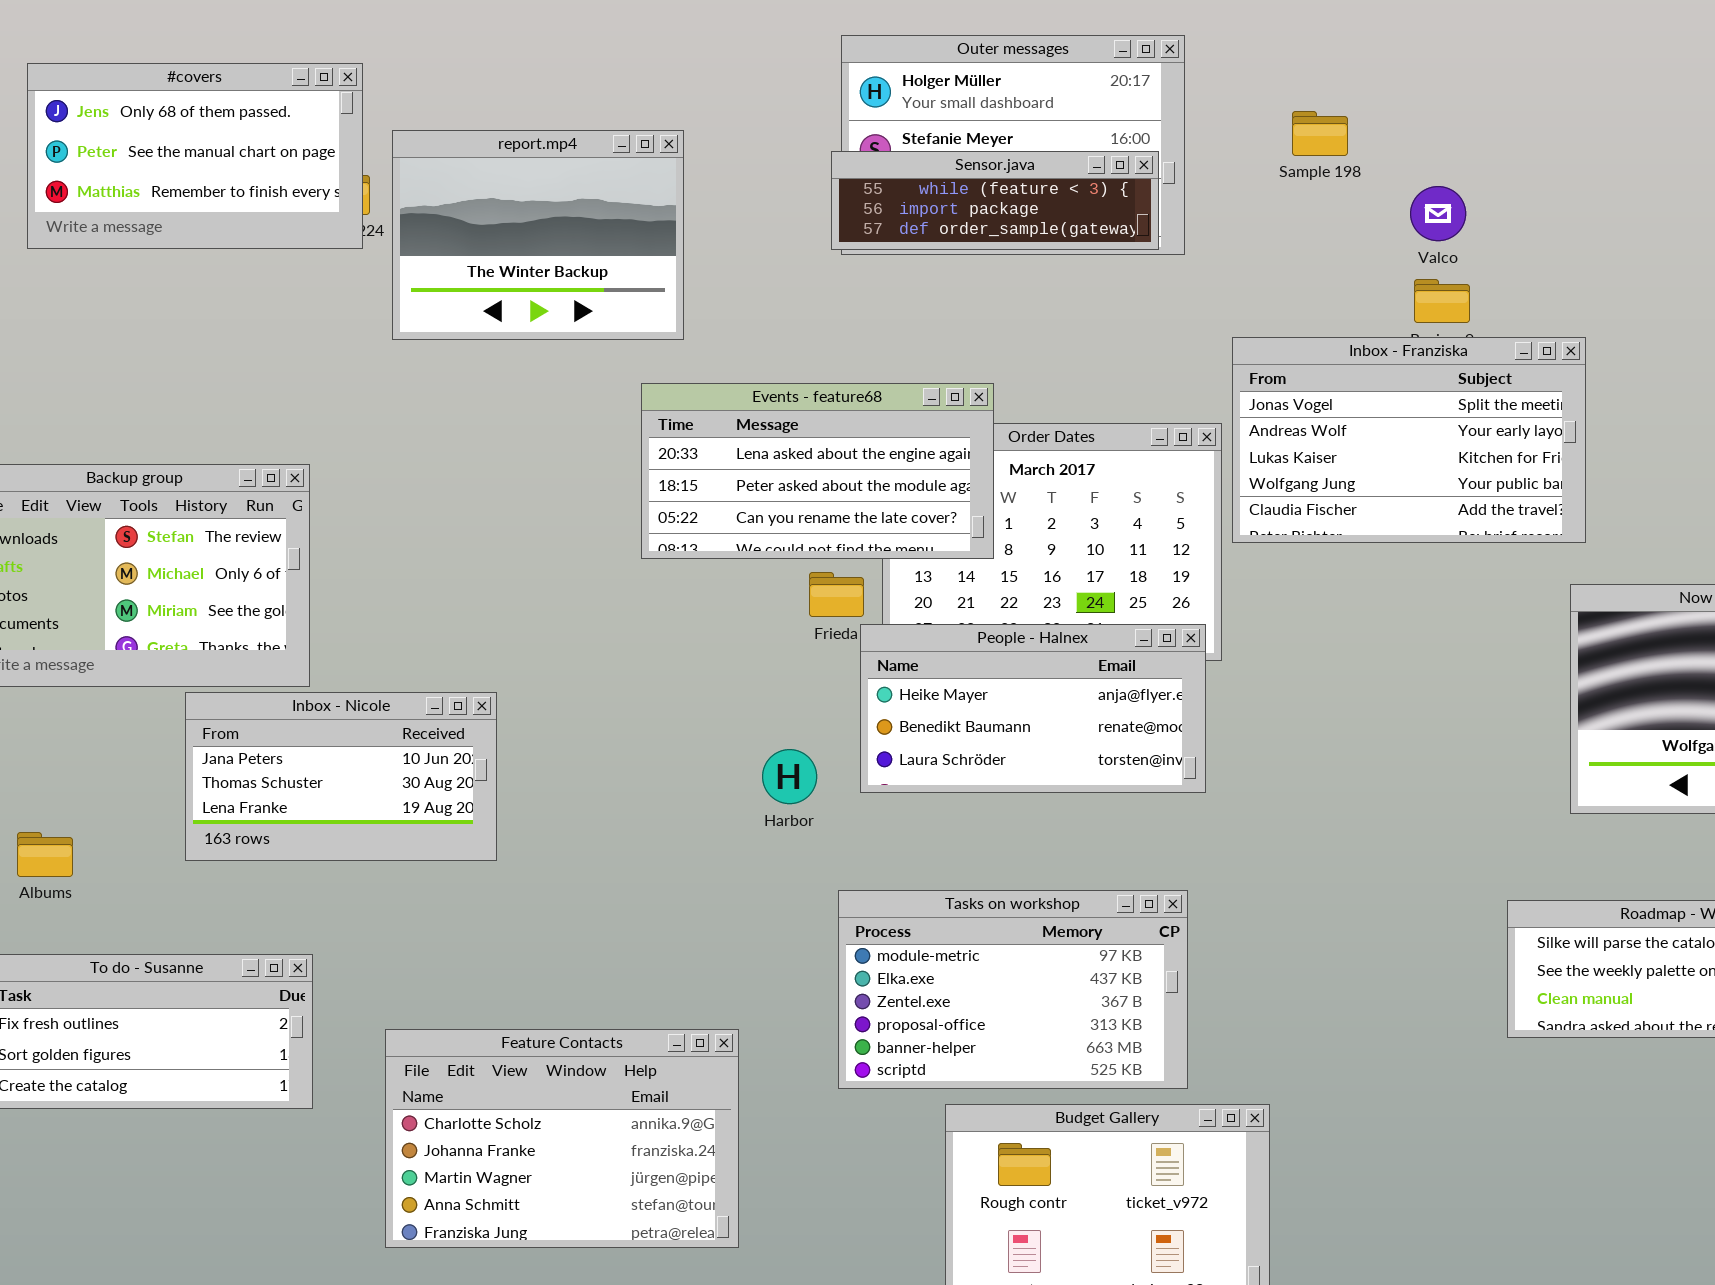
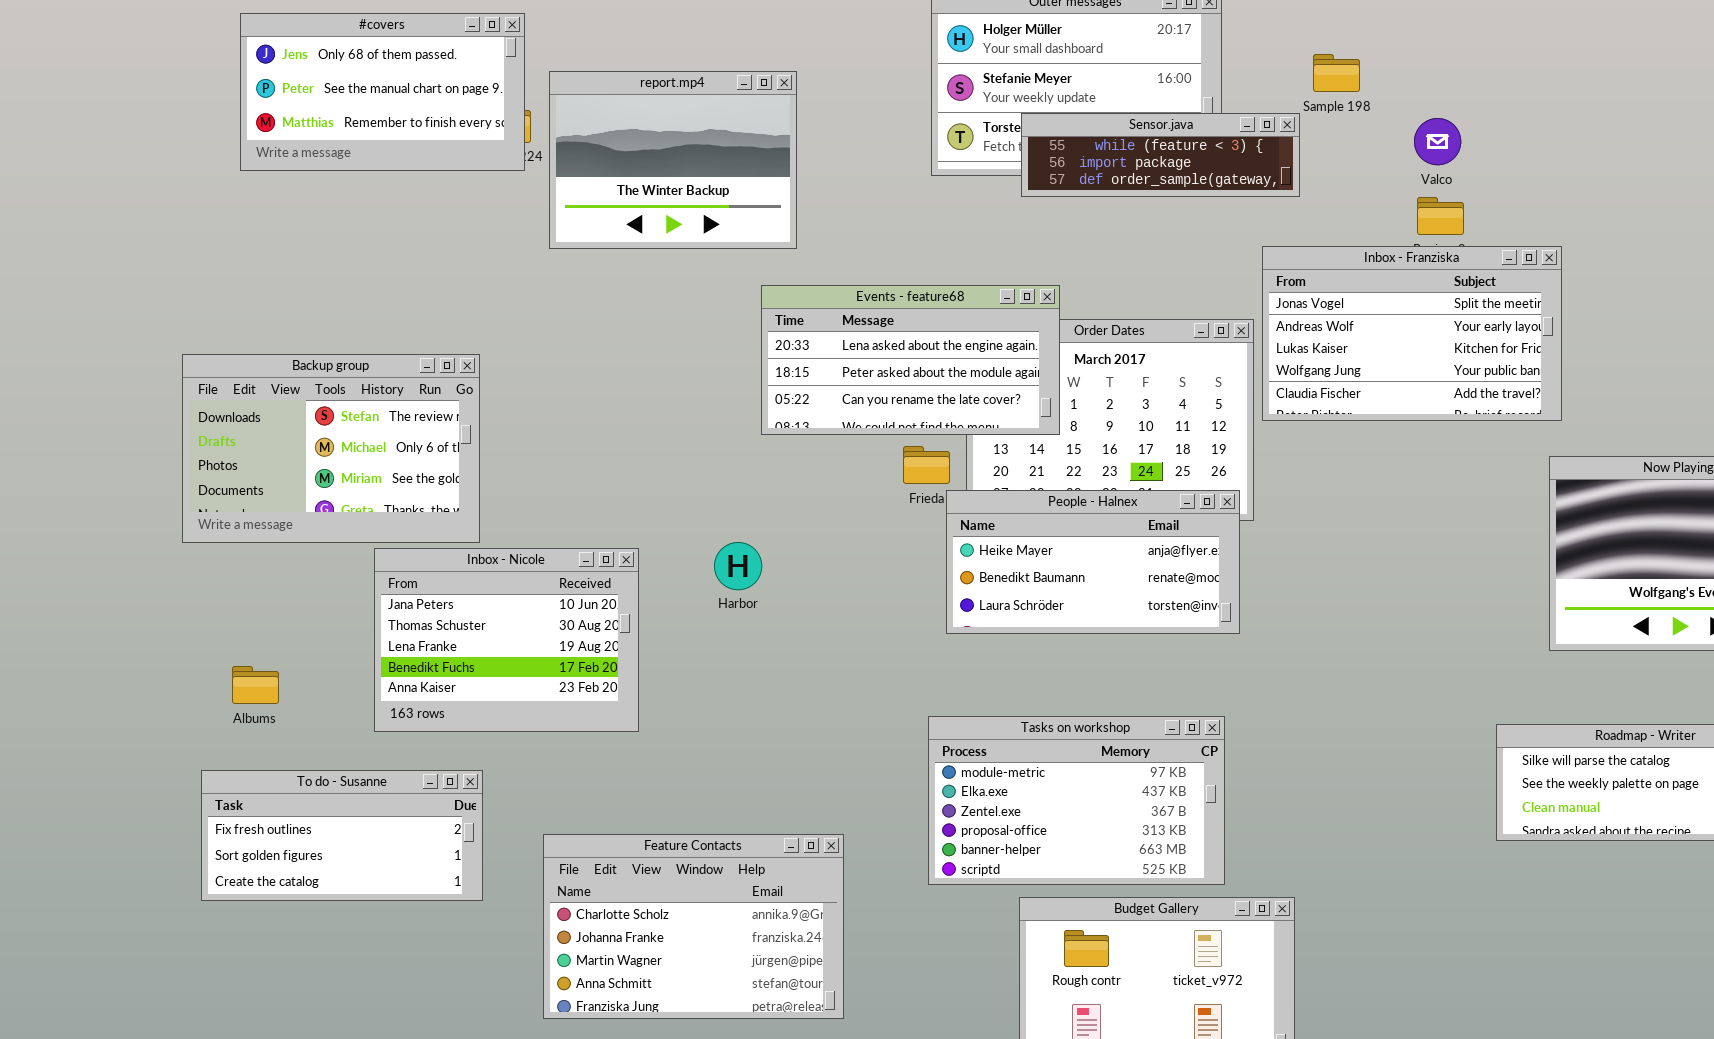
Sensor.java: [831,151,1159,250] -> [1021,113,1300,197], moved
Inbox - Nicole: [185,692,497,861] -> [374,548,639,732], resized
Harbor: [762,749,817,804] -> [714,542,762,590], moved

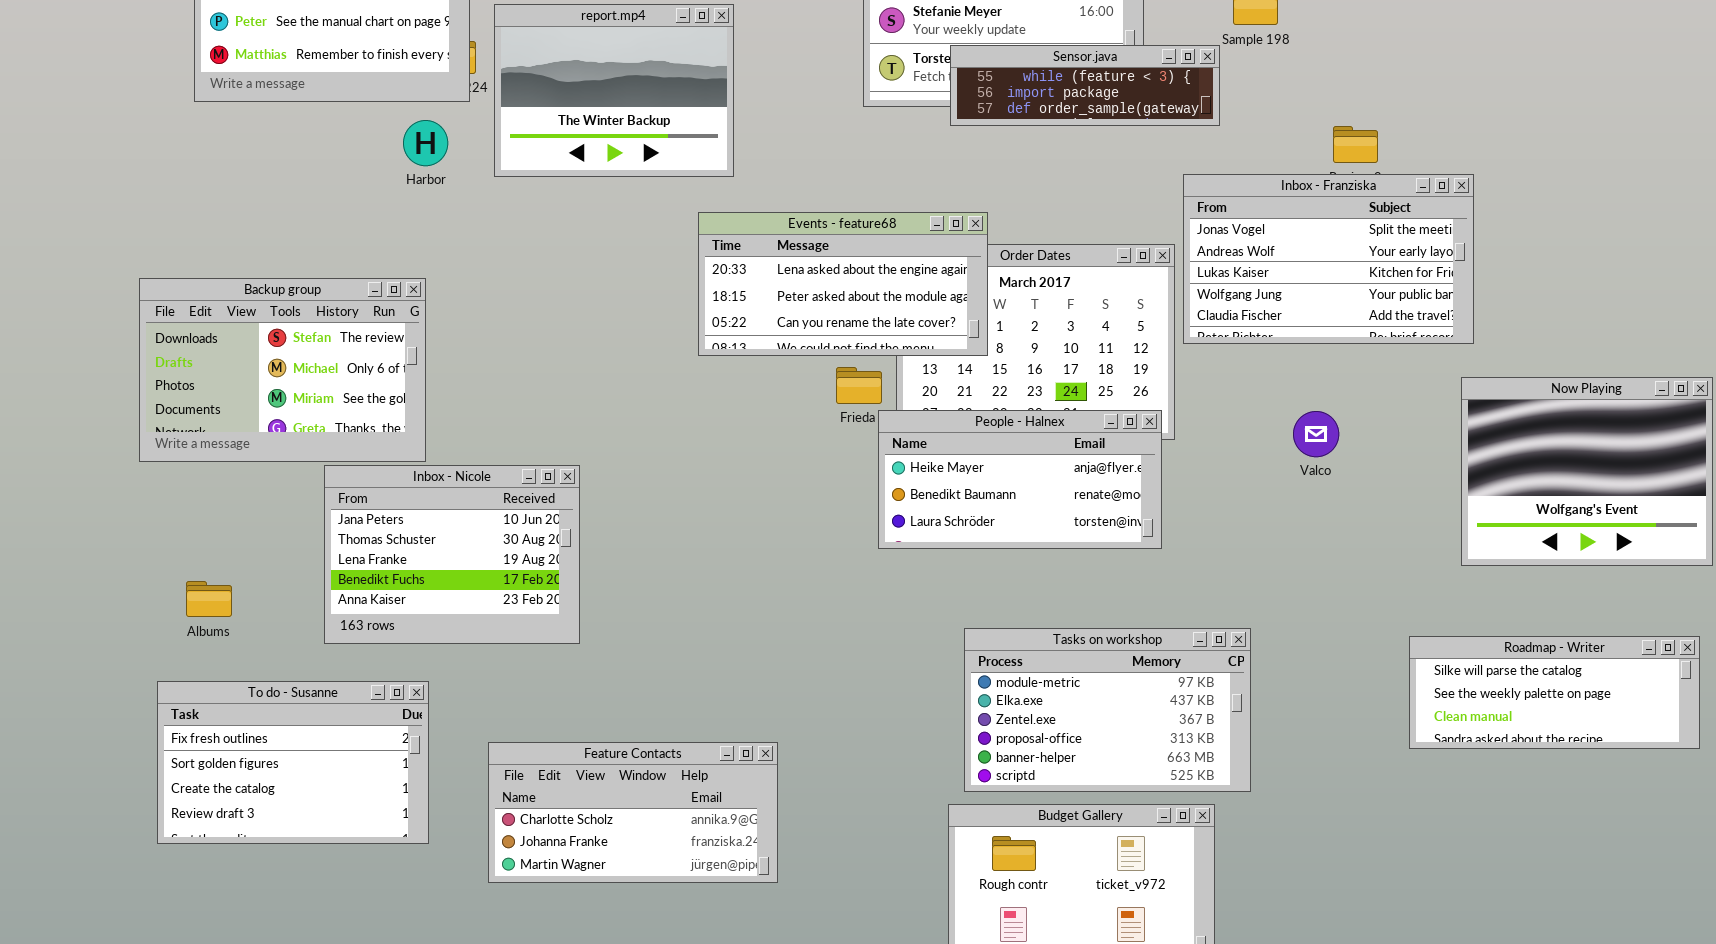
Valco: [1414,118,1461,165] -> [1293,411,1339,457], moved
Harbor: [714,542,762,590] -> [403,120,448,166], moved
Tasks on workshop: [928,716,1225,885] -> [964,628,1251,792], moved
To do - Susanne: [201,770,483,901] -> [157,681,429,844], resized
Feature Contacts: [543,834,844,1019] -> [488,742,778,883], resized

